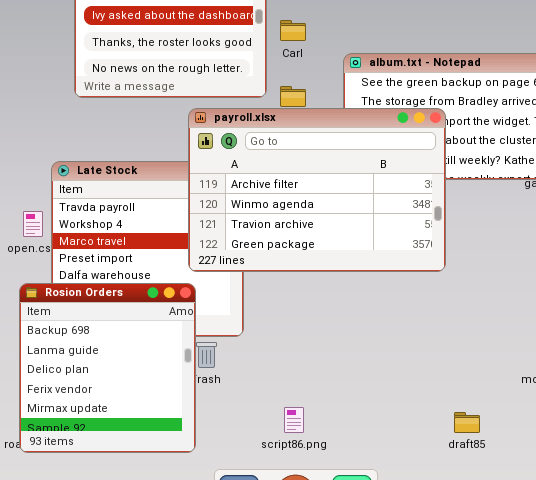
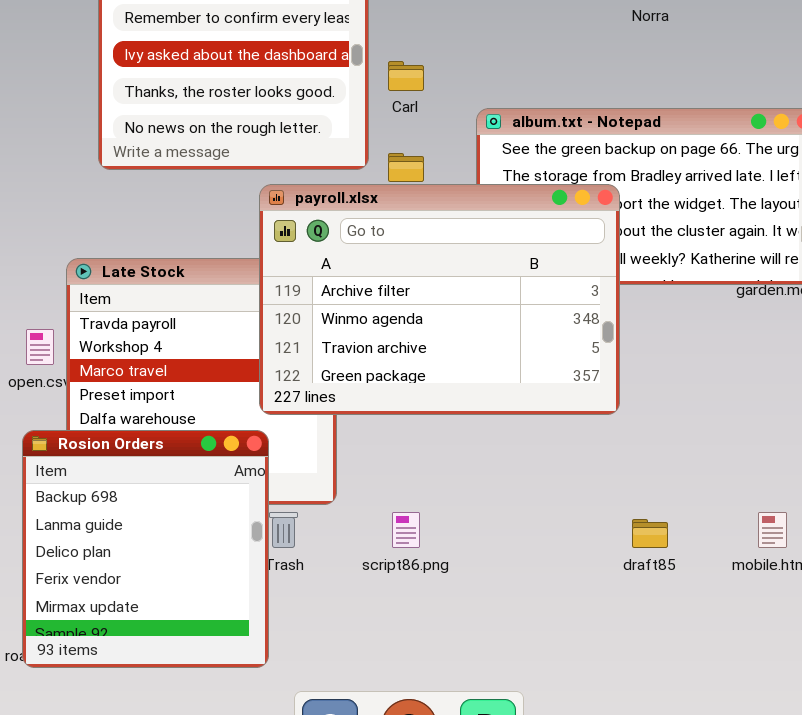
script86.png: [284,407,304,433] -> [392,512,420,548], moved
draft85: [454,412,480,433] -> [632,519,668,548], moved

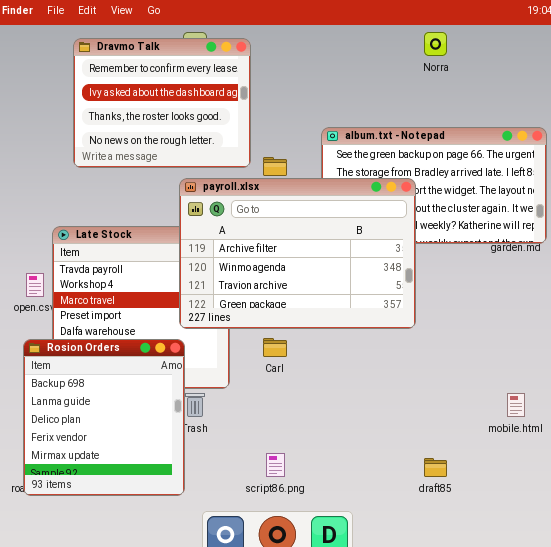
Carl: [388,61,424,91] -> [263,338,287,357], moved
script86.png: [392,512,420,548] -> [266,453,285,477], moved
draft85: [632,519,668,548] -> [424,458,447,477], moved

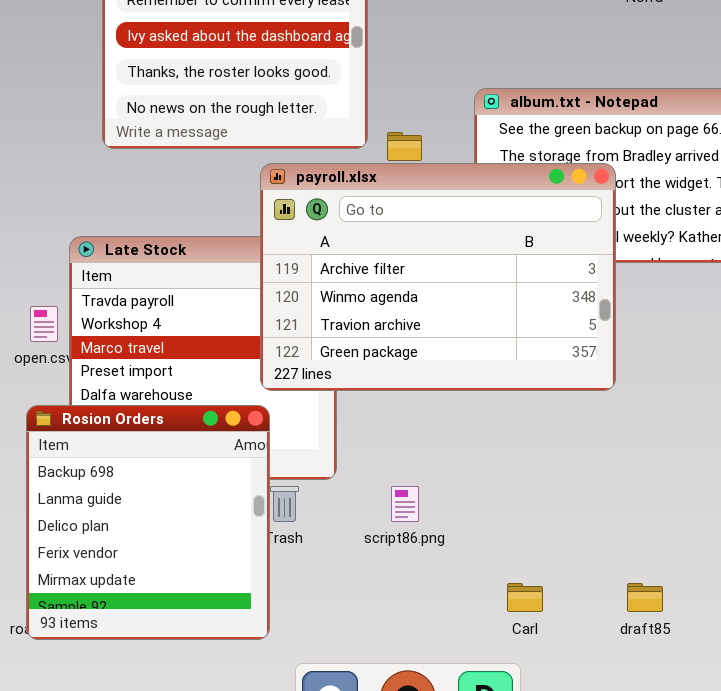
Carl: [263,338,287,357] -> [507,583,543,612], moved
script86.png: [266,453,285,477] -> [391,486,419,522], moved

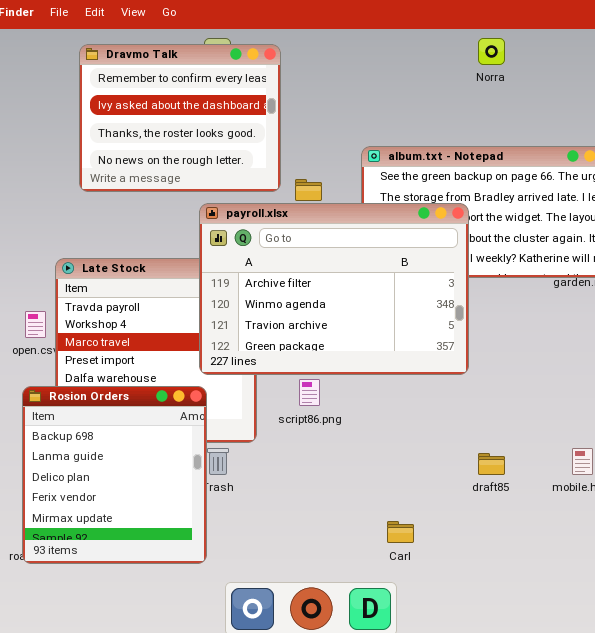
script86.png: [391,486,419,522] -> [299,379,320,406], moved
draft85: [627,583,663,612] -> [478,453,505,475], moved

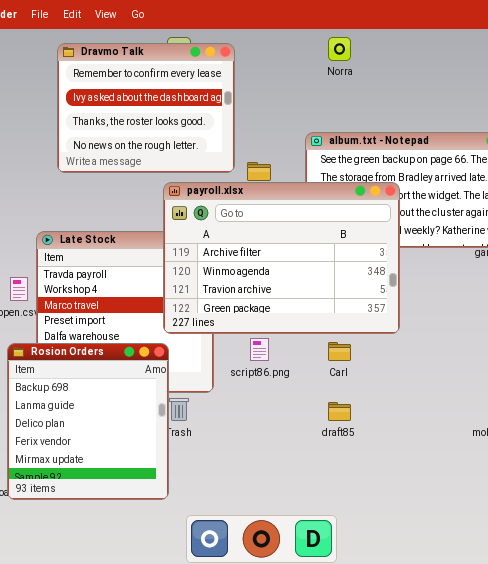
Norra: [478,38,505,65] -> [328,37,351,61], moved
draft85: [478,453,505,475] -> [328,402,351,421], moved
Carl: [387,521,414,543] -> [328,342,351,361], moved

